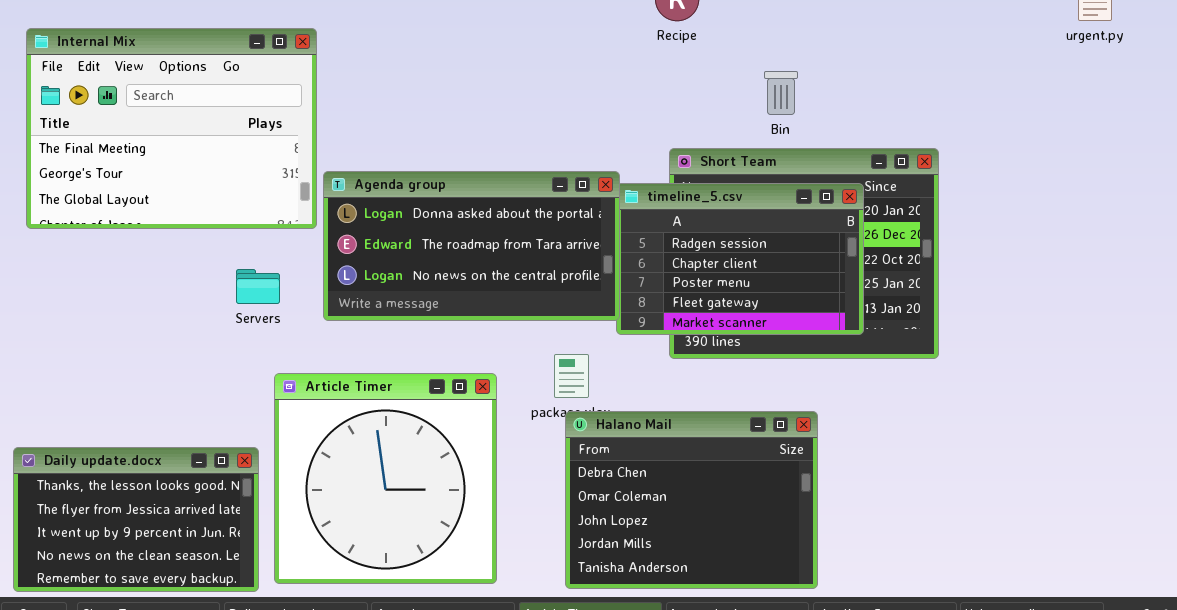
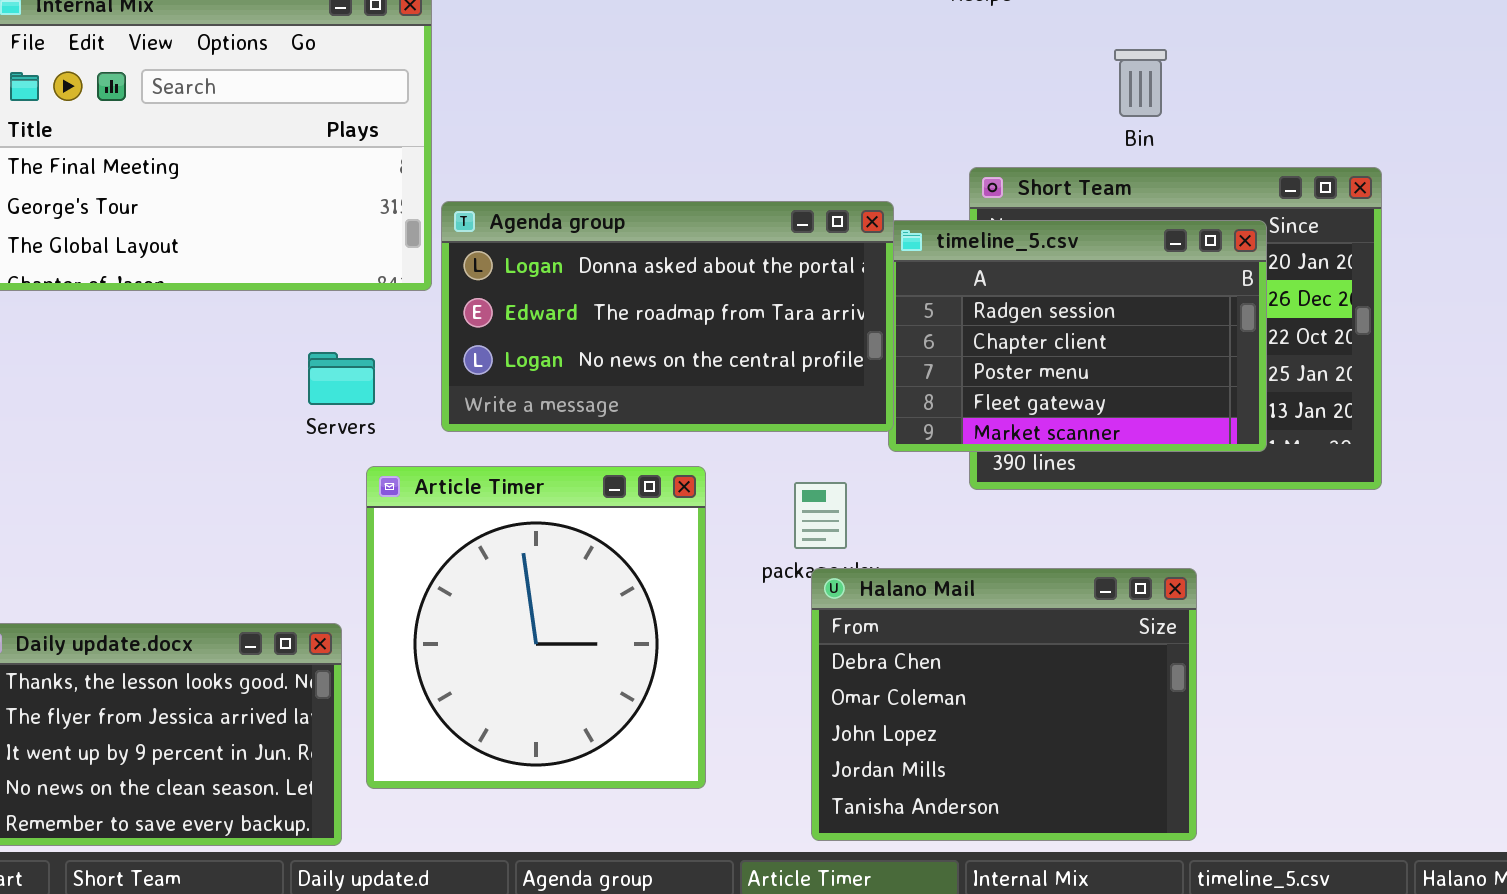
Article Timer: [274,373,497,584] -> [366,466,706,789], moved

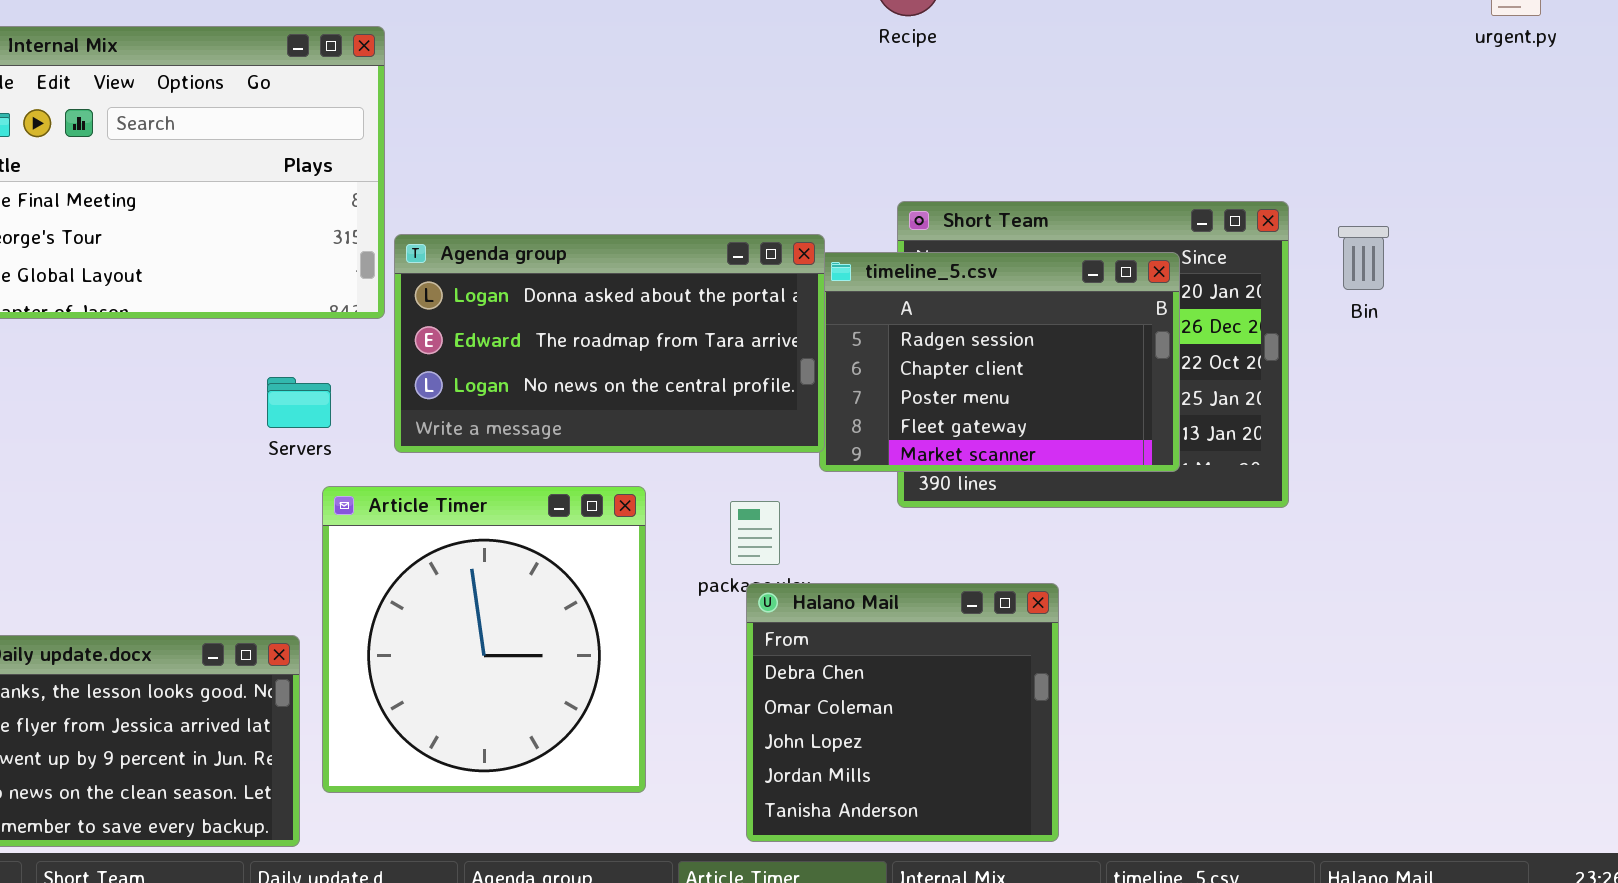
Bin: [1114,49,1167,117] -> [1338,226,1389,290], moved
Halano Mail: [811,568,1197,841] -> [746,583,1059,842], resized

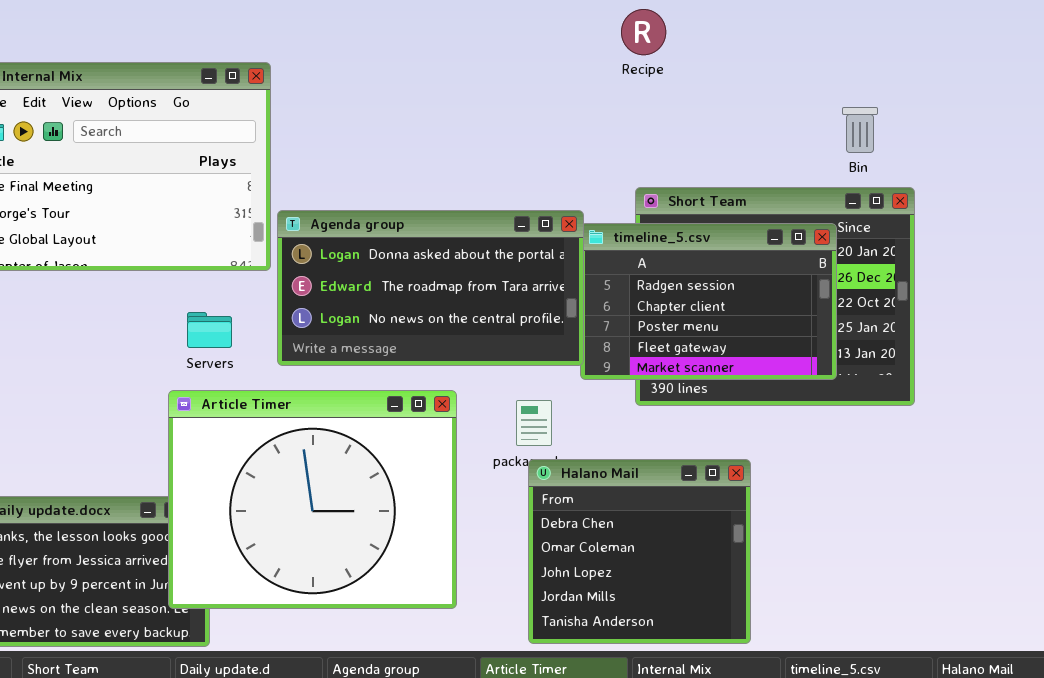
Bin: [1338,226,1389,290] -> [842,107,878,153], moved
Article Timer: [322,486,646,793] -> [168,390,457,609], resized

